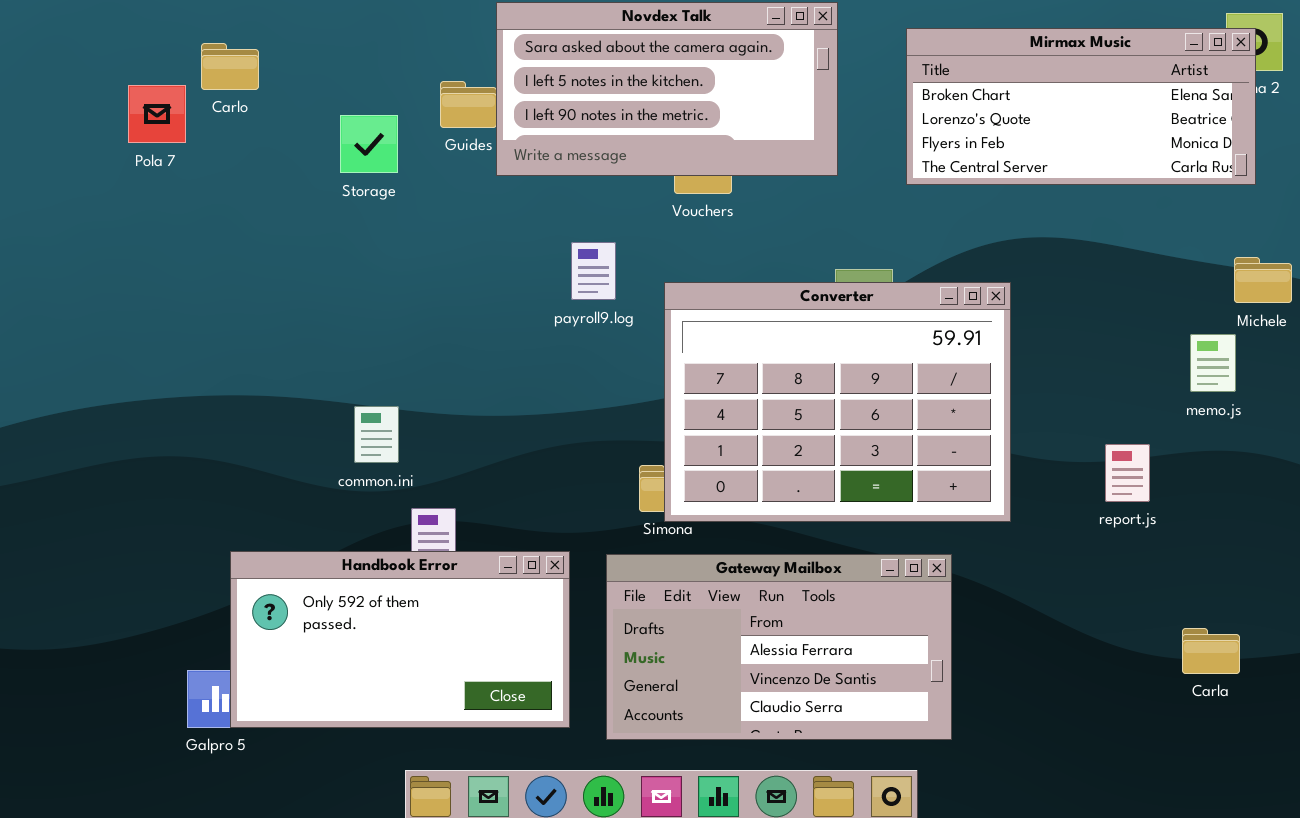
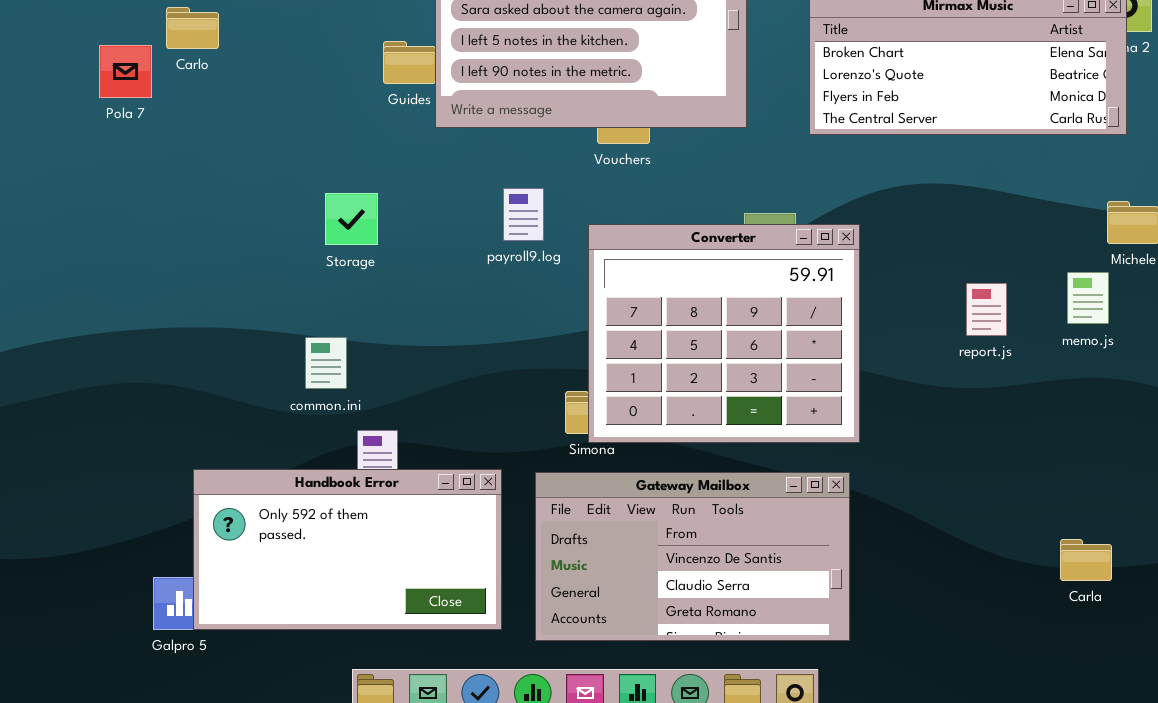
Storage: [340,115,398,173] -> [325,193,378,245], moved
Converter: [664,282,1011,522] -> [588,224,860,443], resized
report.js: [1105,444,1150,502] -> [966,283,1007,336], moved
Gateway Mailbox: [606,554,952,740] -> [535,472,850,641], scrolled down 1 row

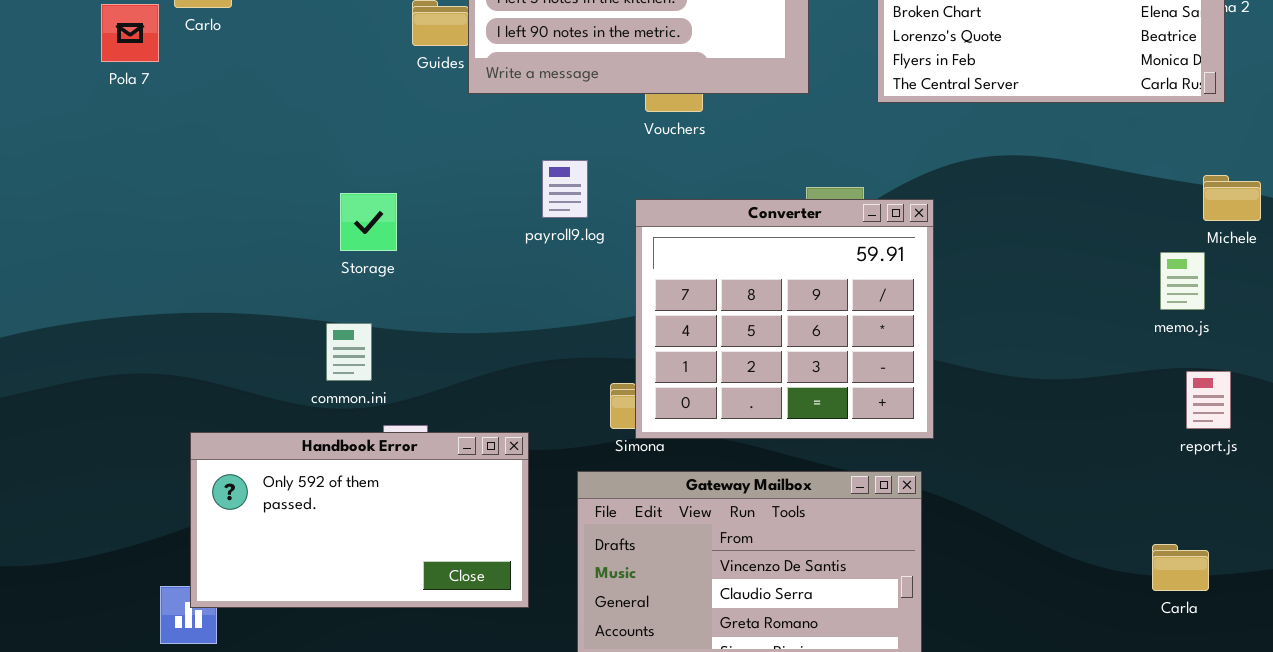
Storage: [325,193,378,245] -> [340,193,397,251], moved
report.js: [966,283,1007,336] -> [1186,371,1231,429], moved
Handbook Error: [193,469,502,630] -> [190,432,529,608], moved

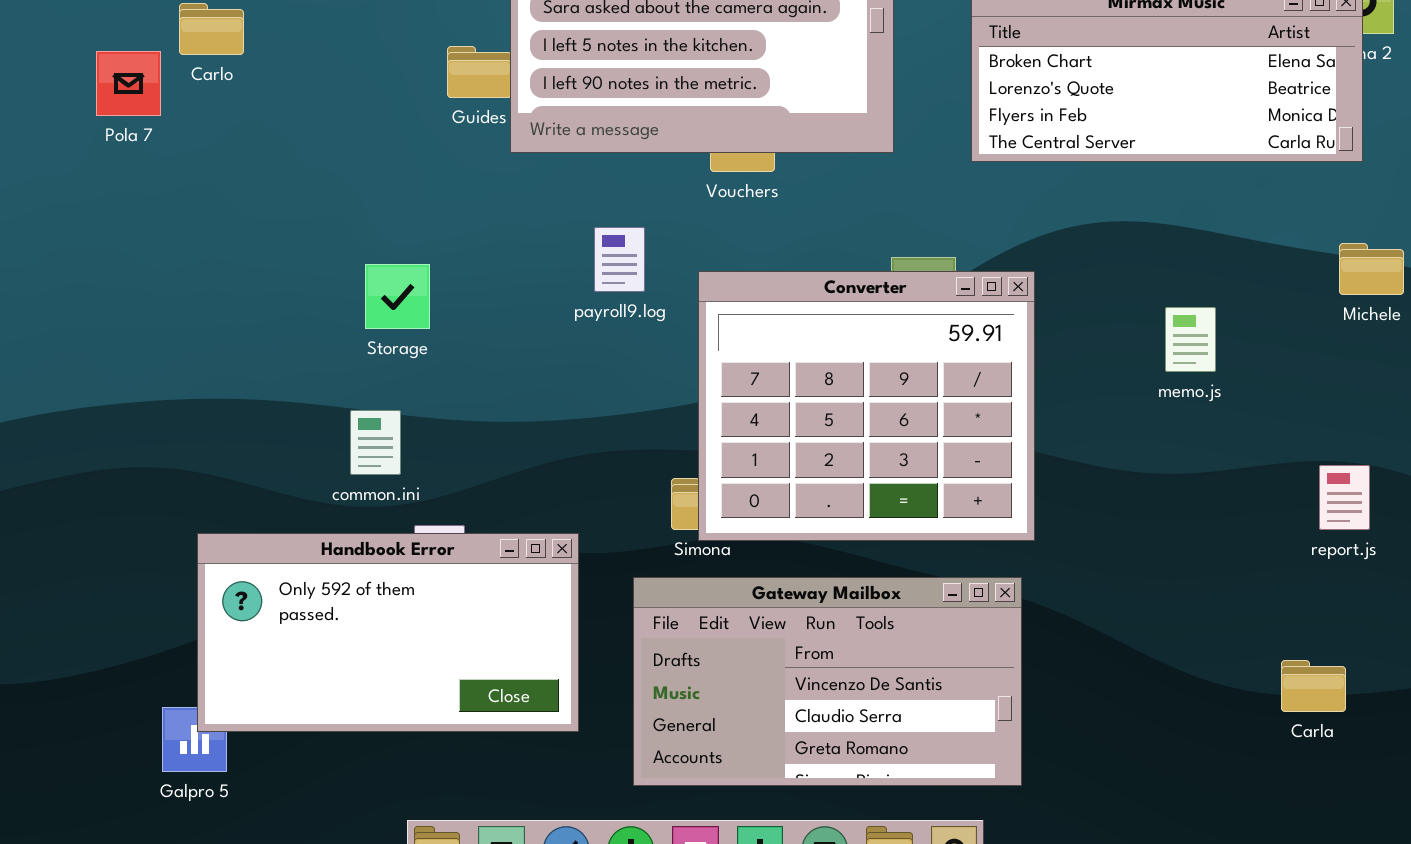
memo.js: [1160,252,1205,310] -> [1165,307,1216,372], moved

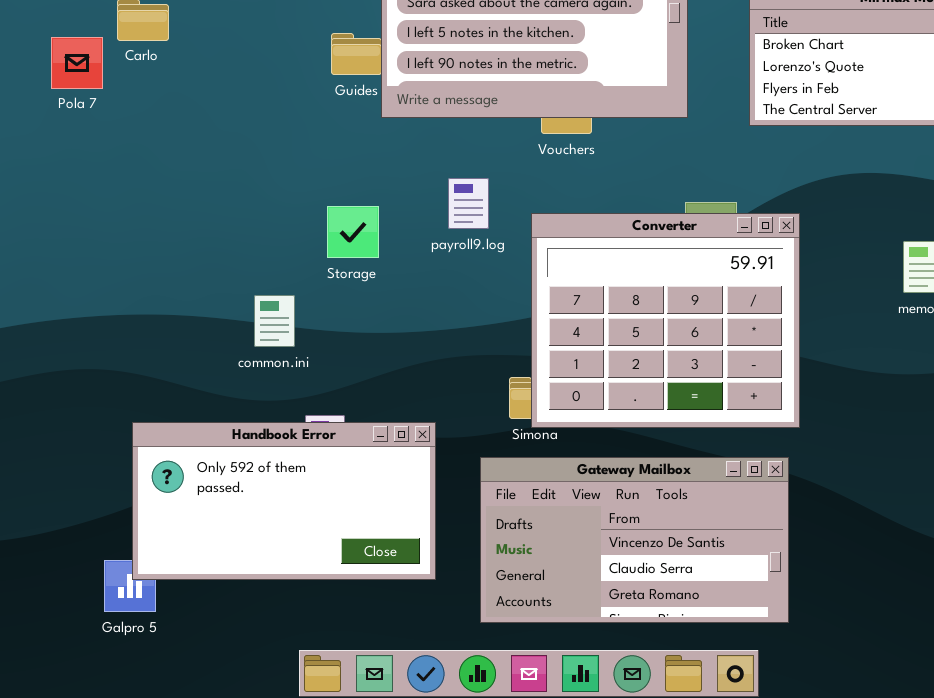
Storage: [365,264,430,329] -> [327,206,379,258], moved
common.ini: [350,410,401,475] -> [254,295,295,347], moved

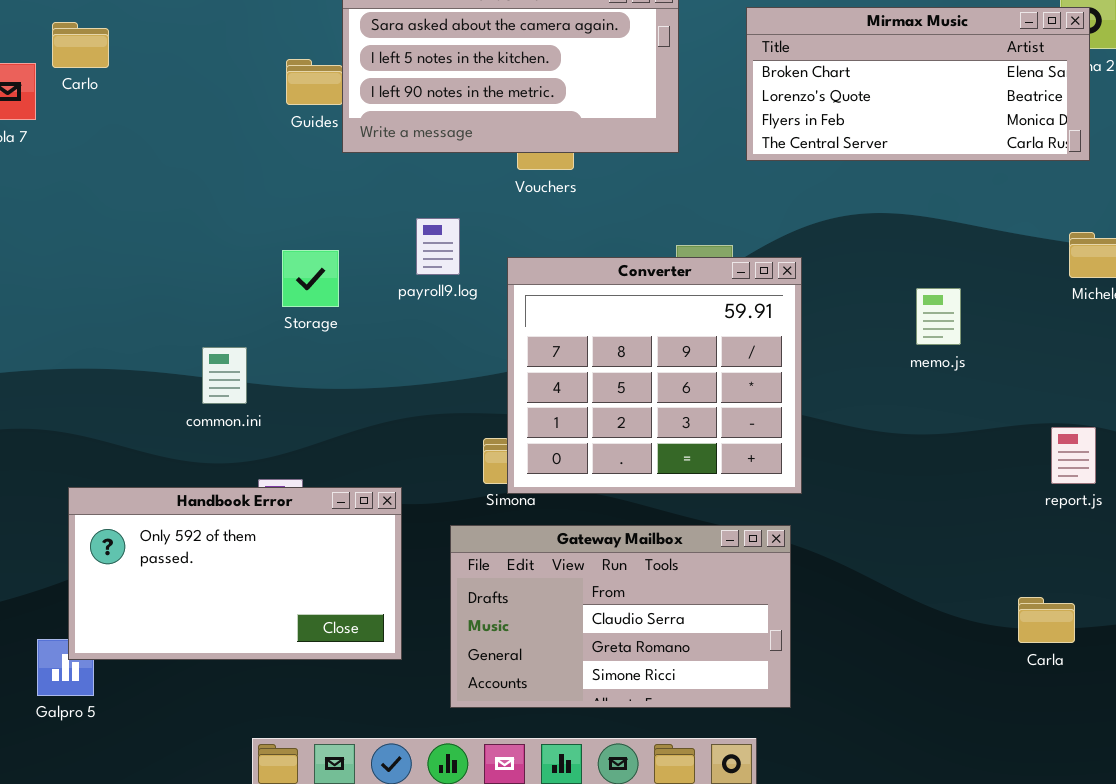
Gateway Mailbox: [480,457,789,623] -> [450,525,791,708], scrolled down 1 row

